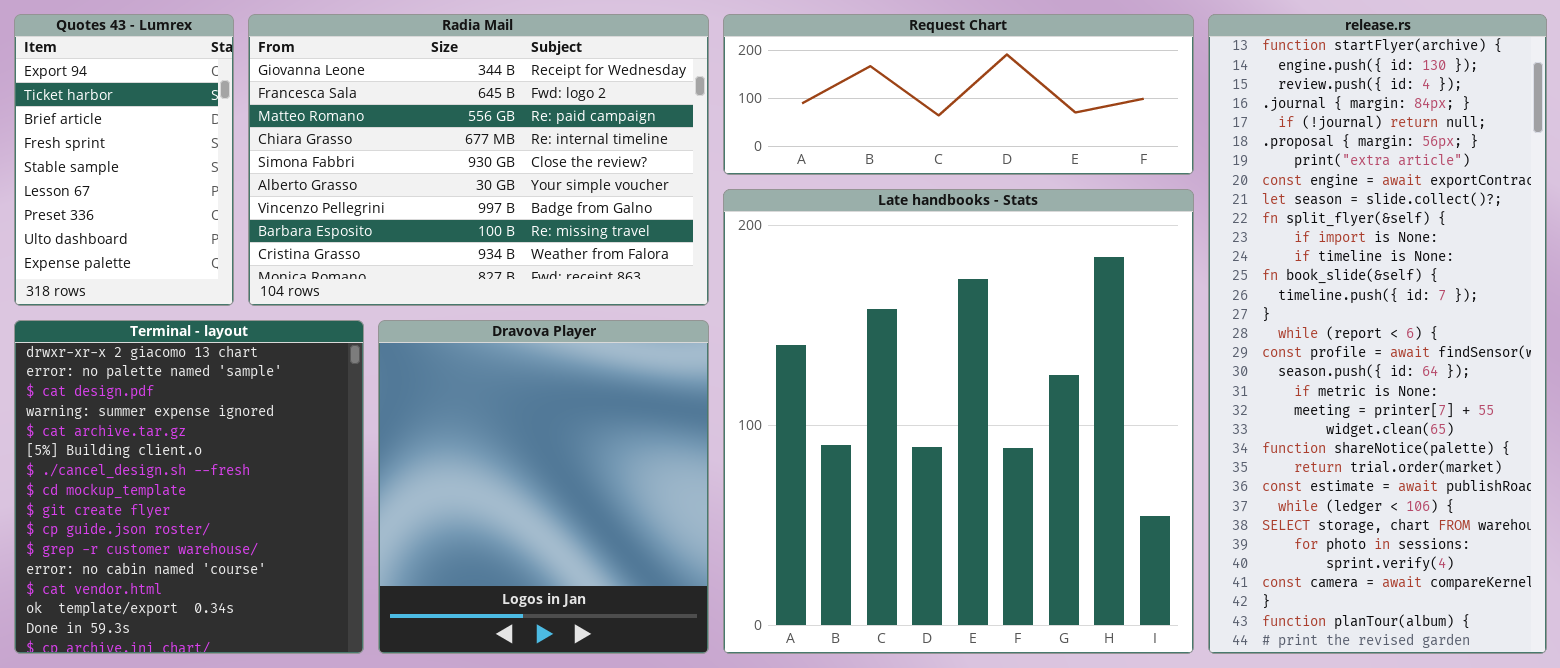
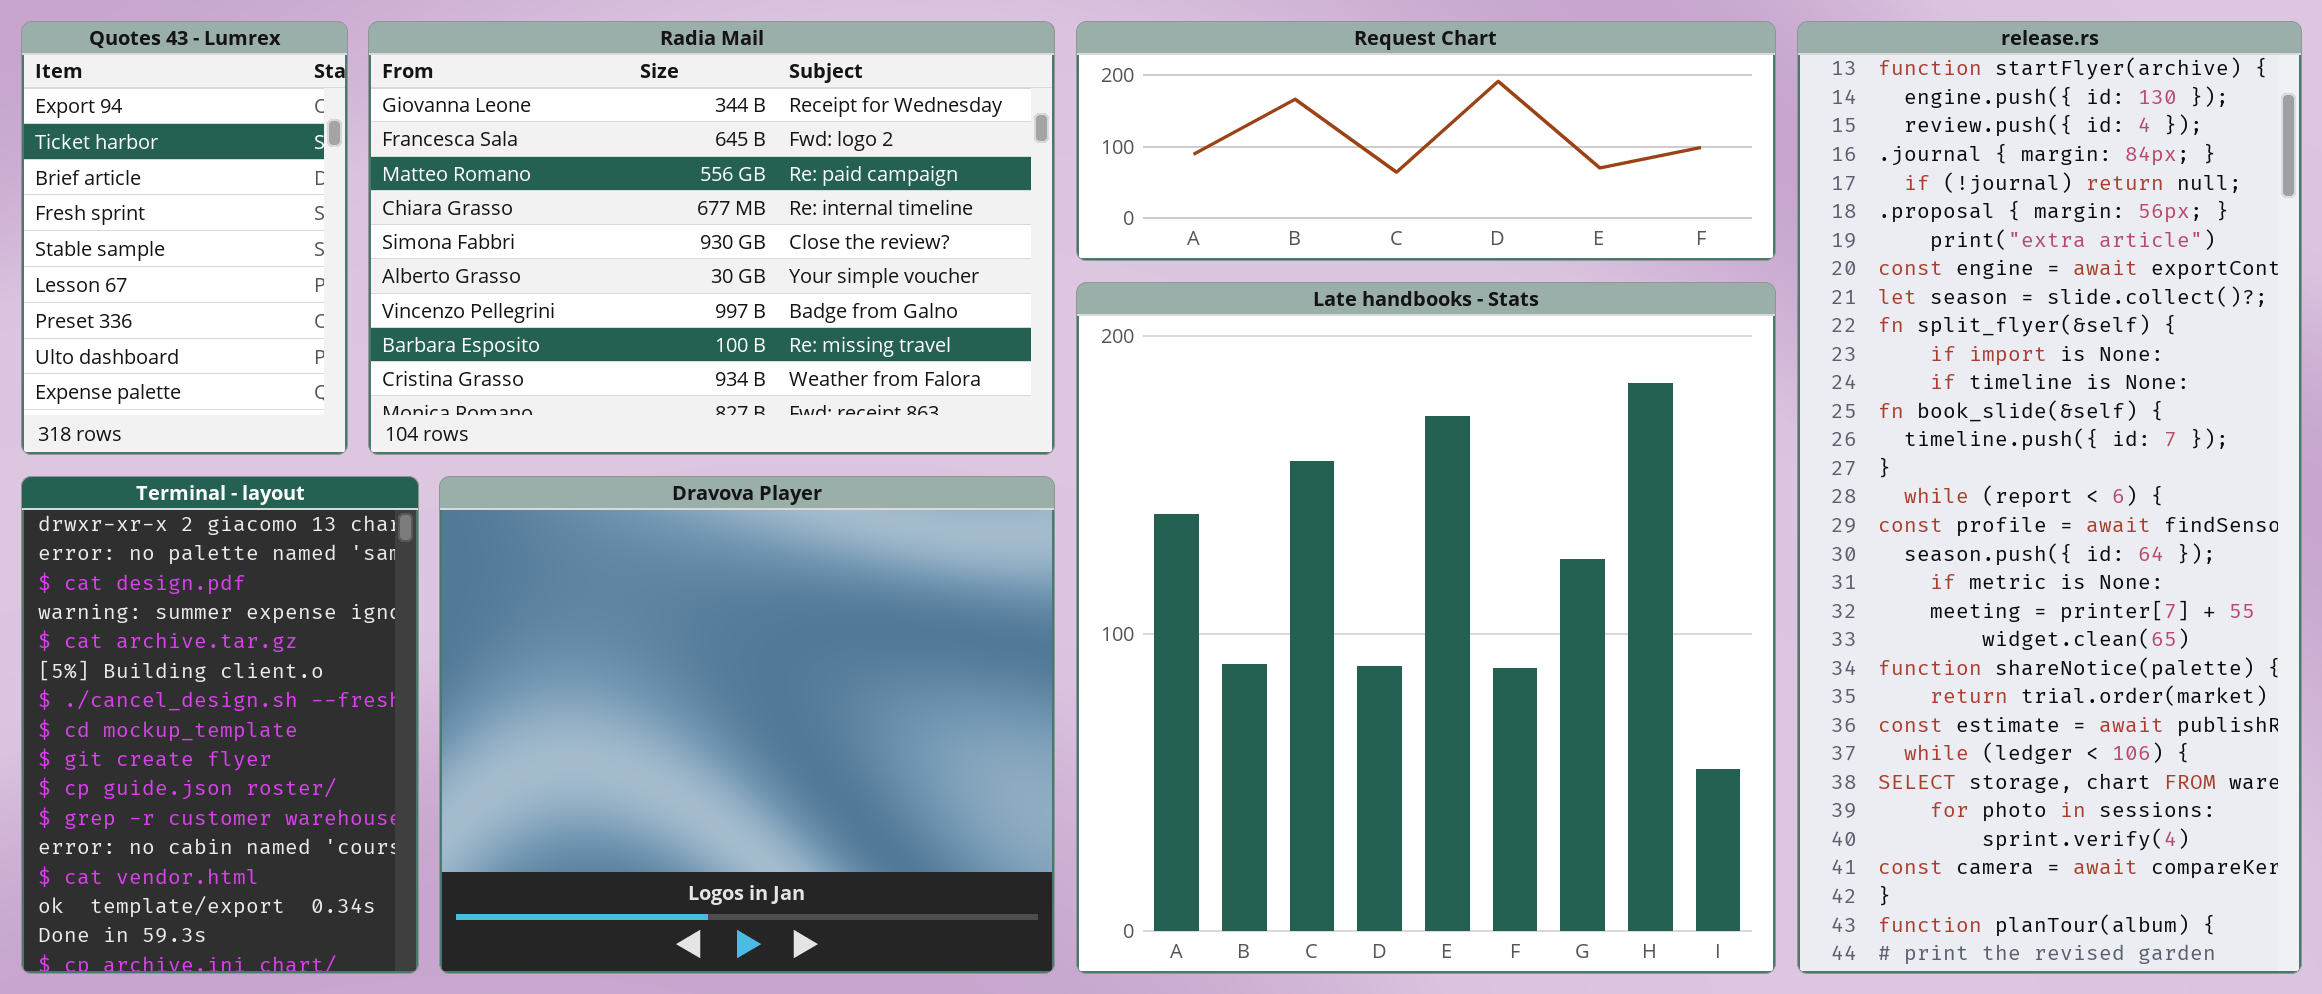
Terminal - layout: [14,320,364,654] -> [21,476,419,974], resized
Dravova Player: [378,320,709,654] -> [439,476,1055,974], resized

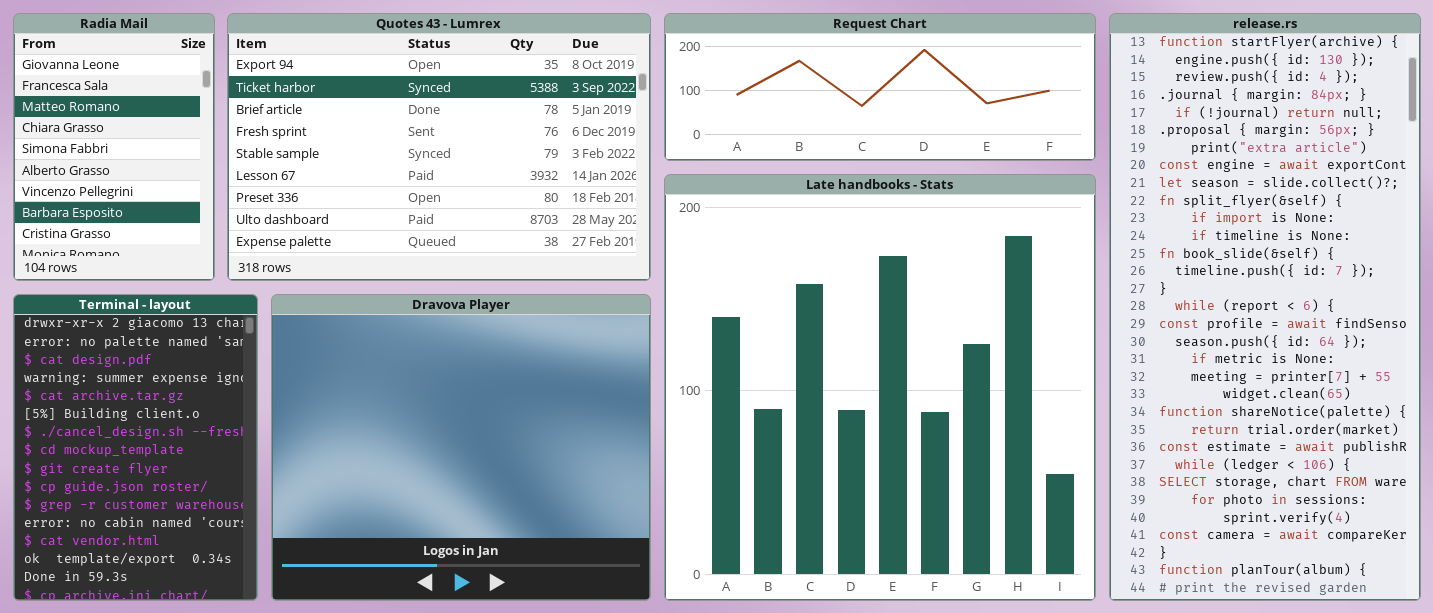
Quotes 43 - Lumrex: [21,21,348,455] -> [227,13,651,281], moved, resized
Radia Mail: [368,21,1055,455] -> [13,13,215,281], moved, resized

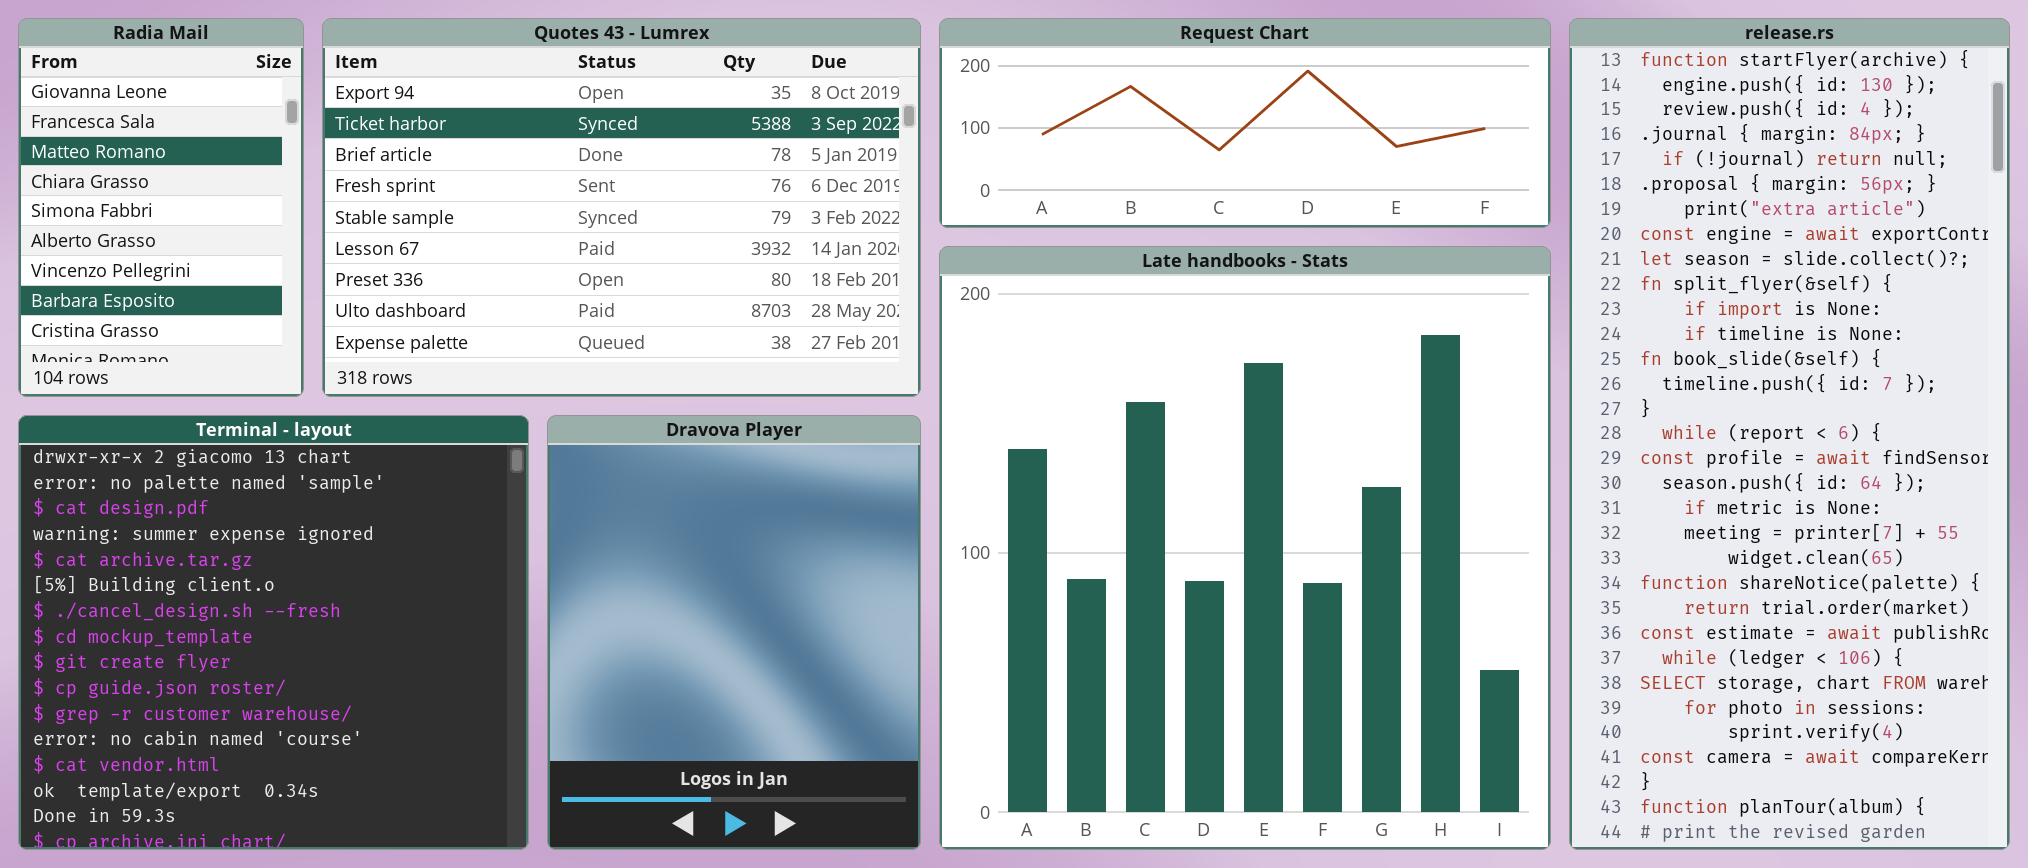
Terminal - layout: [13,294,258,601] -> [18,415,529,850], resized
Dravova Player: [271,294,651,601] -> [547,415,921,850], resized

